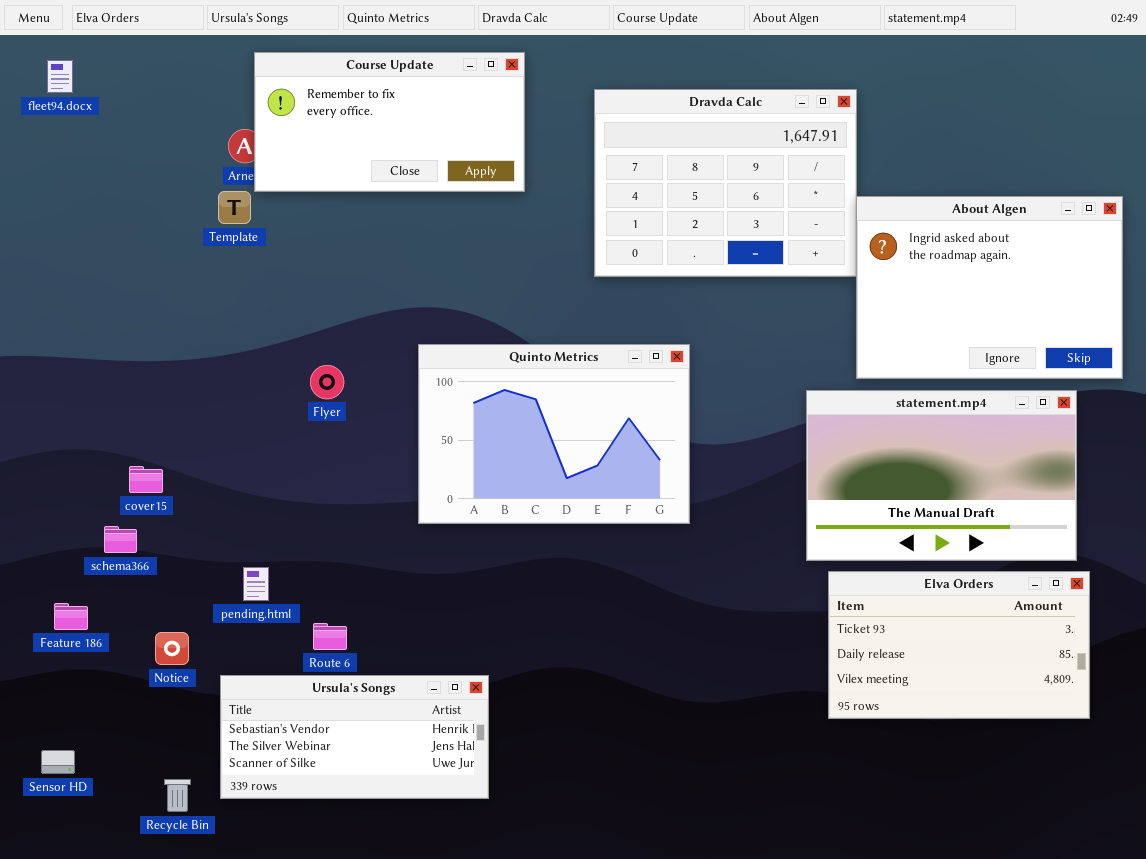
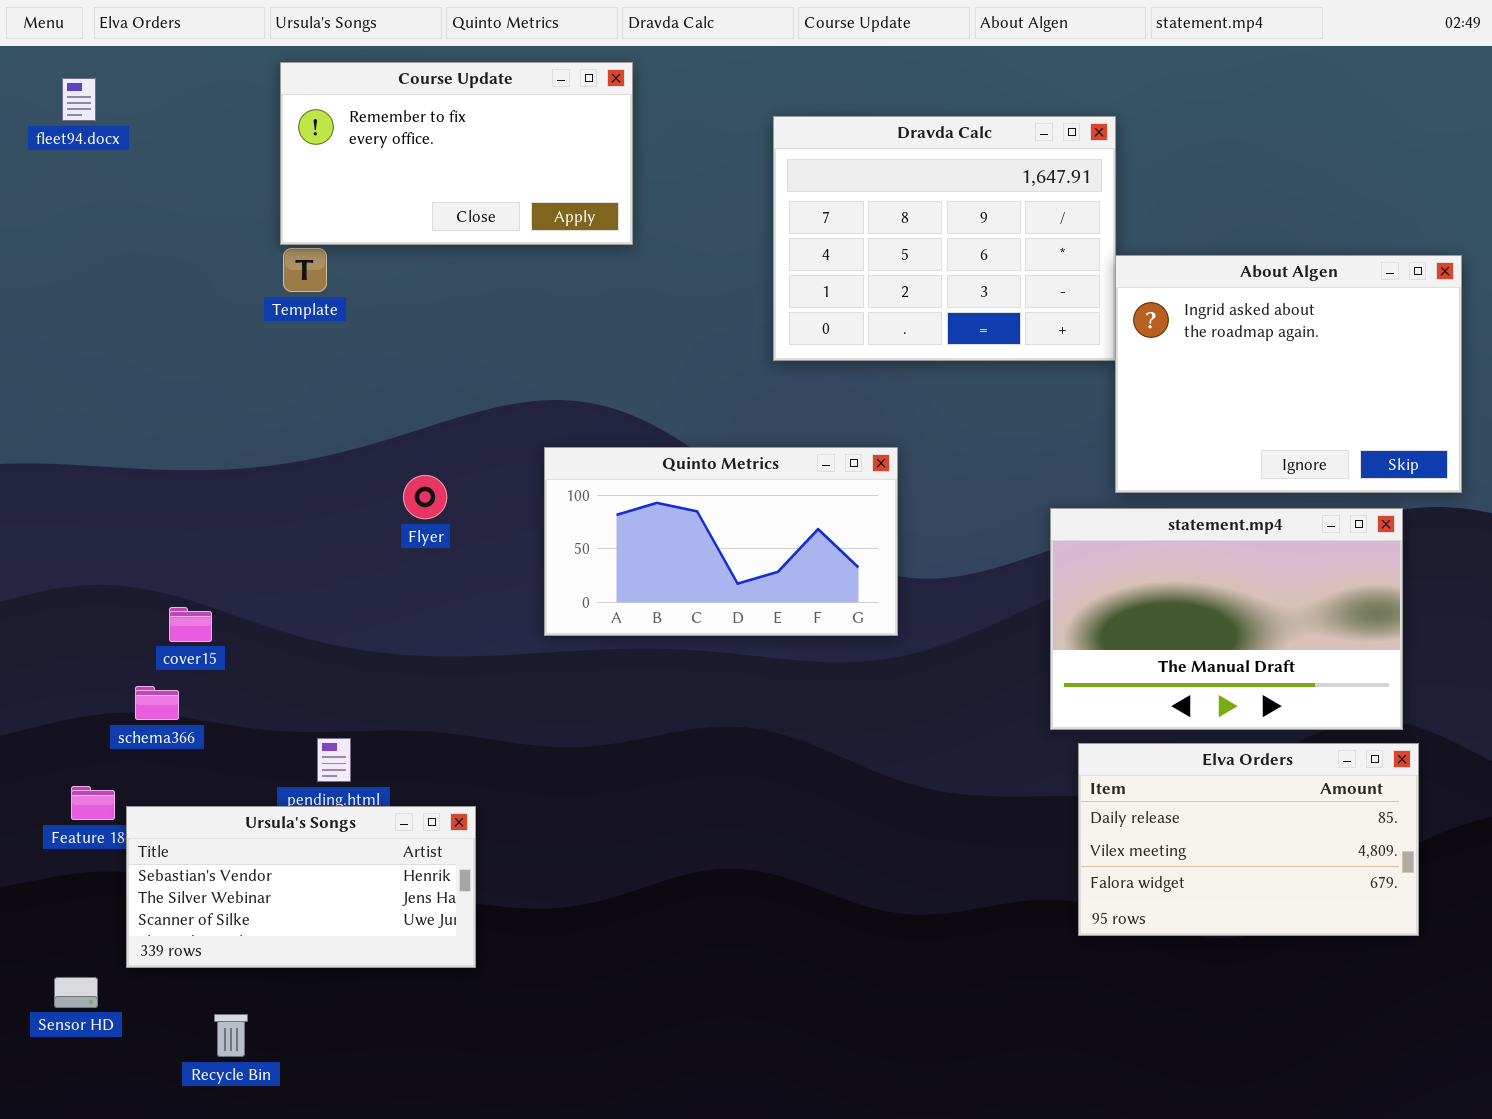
Course Update: [254,52,525,192] -> [280,62,633,245], moved
Quinto Metrics: [418,344,690,524] -> [544,447,898,636], resized
Elva Orders: [828,571,1090,719] -> [1078,743,1419,936], scrolled down 1 row
Ursula's Songs: [220,675,489,799] -> [126,806,476,968], moved

